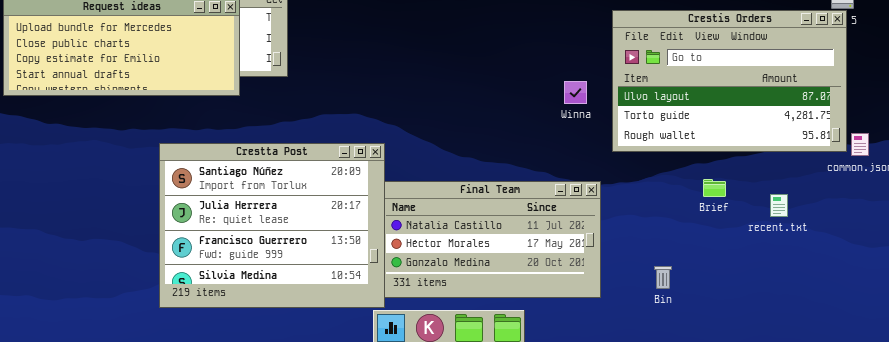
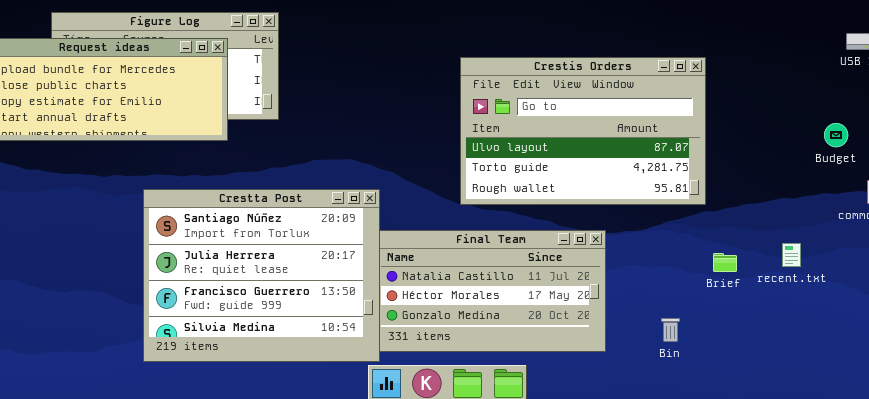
Crestis Orders: [612,10,847,152] -> [460,57,706,205], moved
Brief: [703,179,726,197] -> [713,253,737,272], moved

